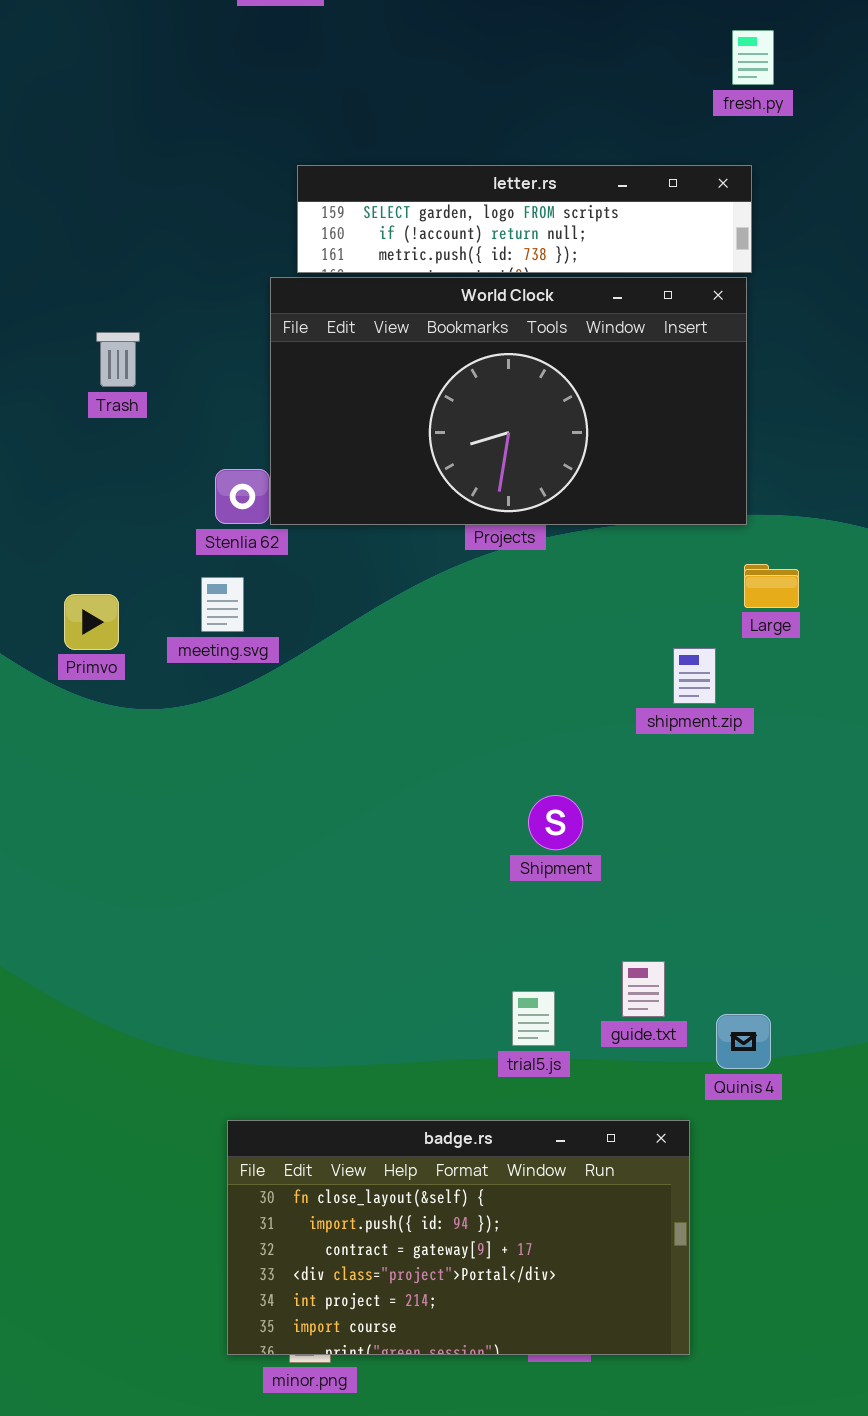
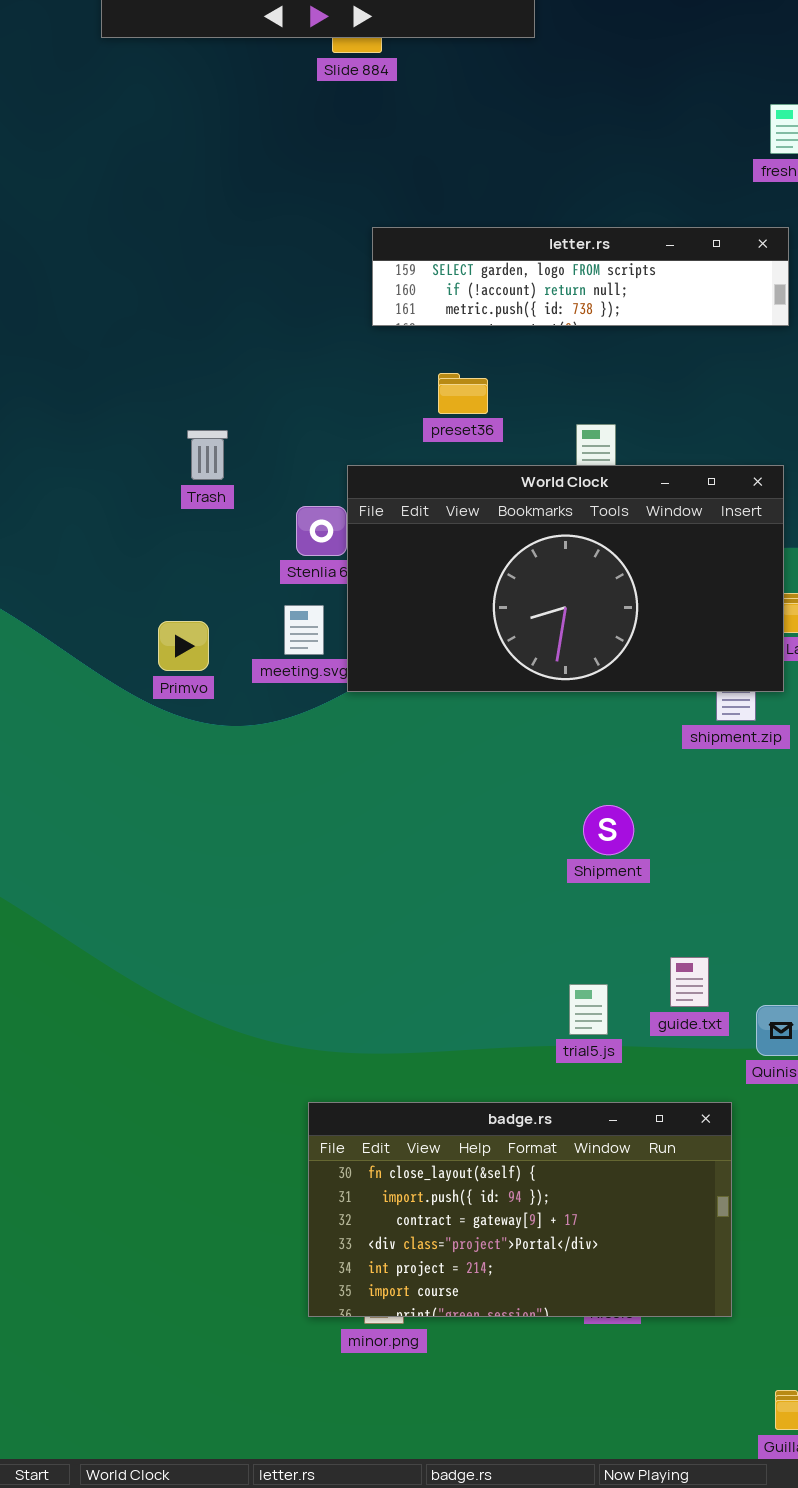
World Clock: [270,277,747,525] -> [347,465,784,692], moved
Trash: [96,332,140,387] -> [187,430,228,480], moved

